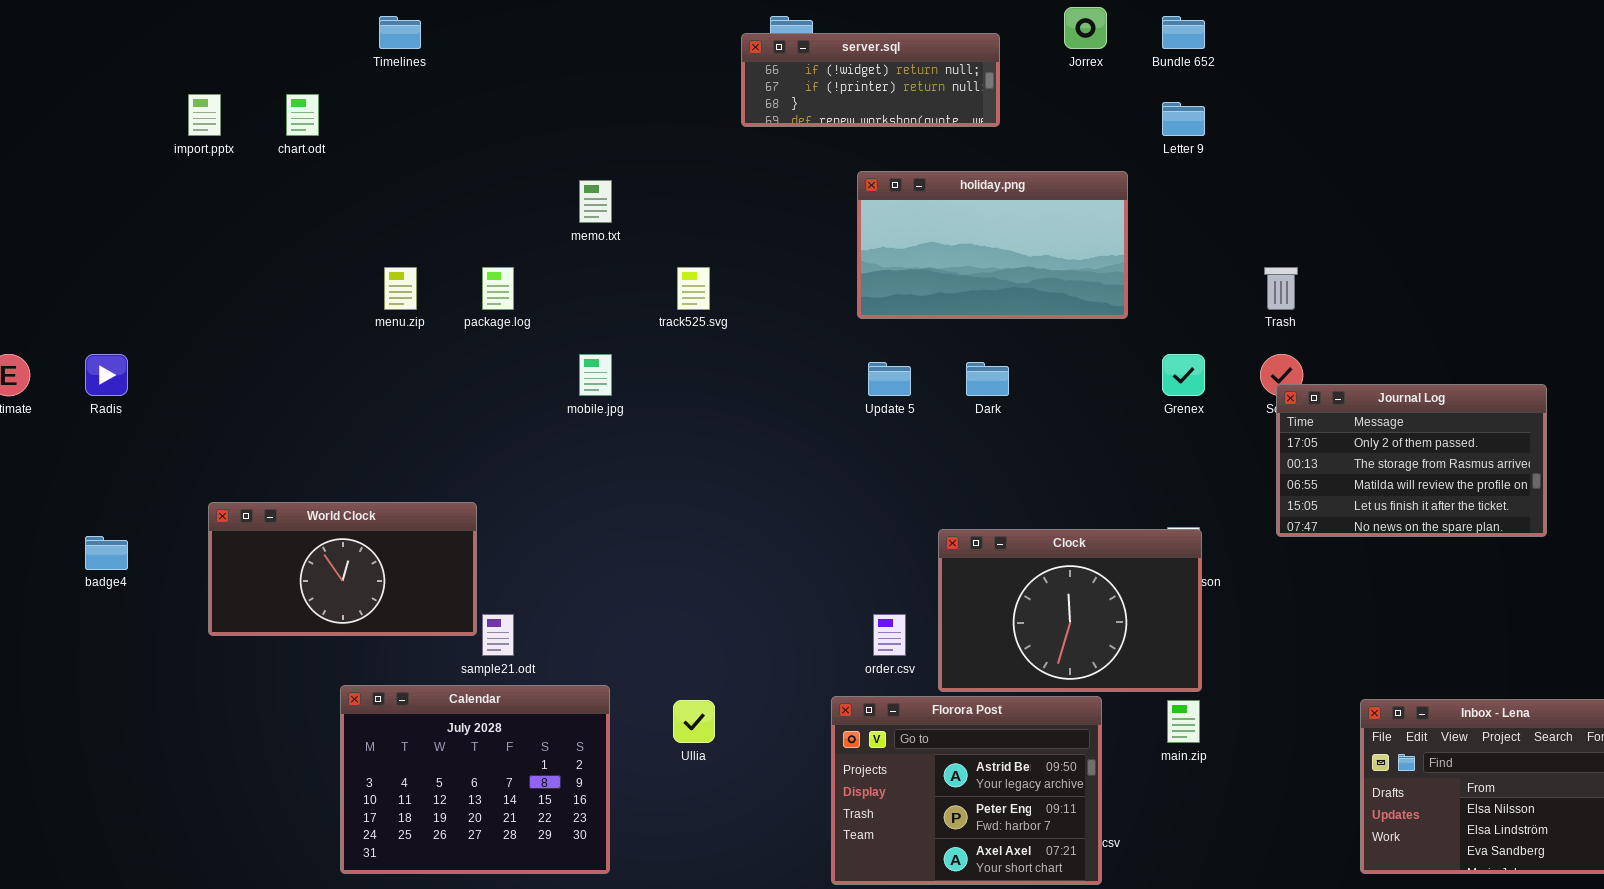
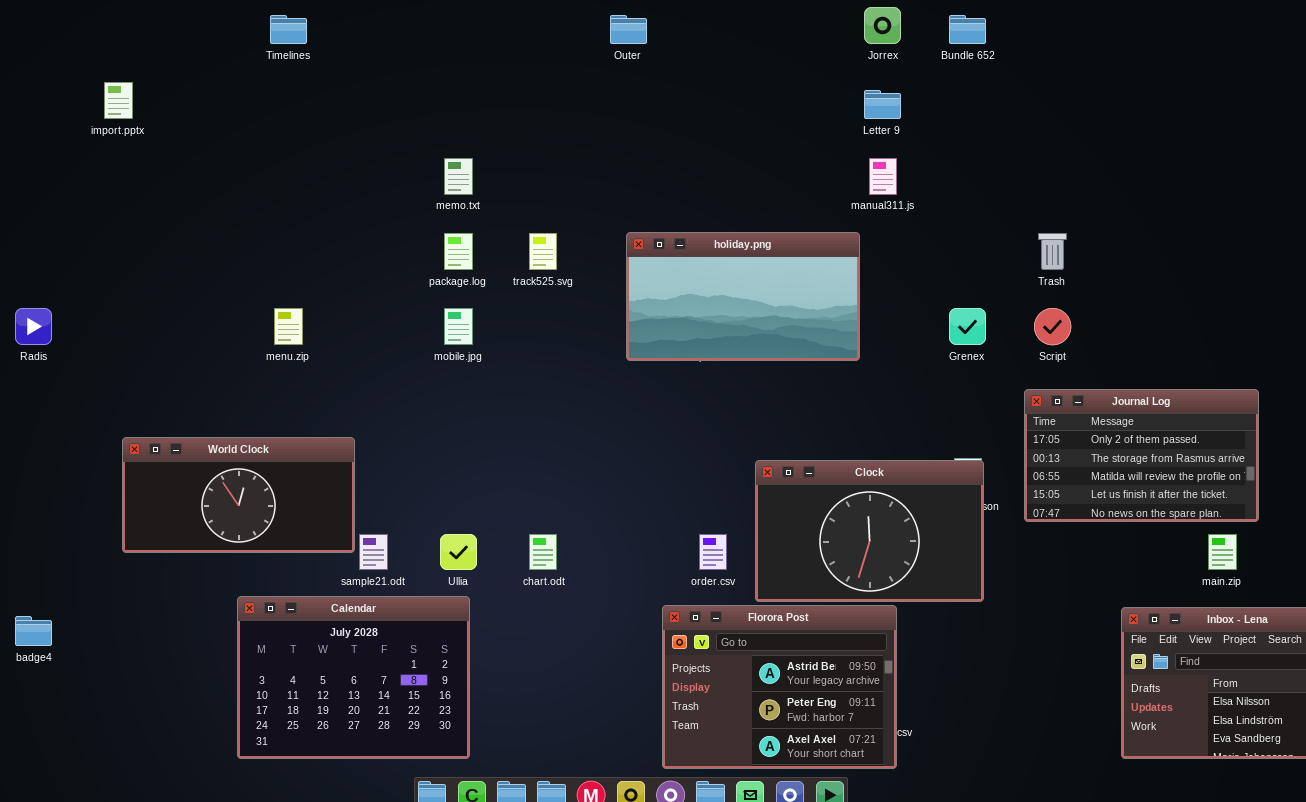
server.sql: [741,33,1000,127] -> none, closed
chart.odt: [286,94,319,136] -> [529,534,557,570], moved
Letter 9: [1162,102,1205,136] -> [864,90,901,119], moved
holiday.png: [857,171,1128,319] -> [626,232,860,361], moved
menu.zip: [384,267,417,310] -> [274,308,303,345], moved
package.log: [482,267,514,310] -> [444,233,473,270], moved
Journal Log: [1276,384,1547,537] -> [1024,389,1259,522], moved
badge4: [85,536,128,570] -> [15,616,52,646], moved
Ullia: [673,700,715,743] -> [440,534,477,570], moved
main.zip: [1167,700,1200,743] -> [1208,534,1237,570], moved

